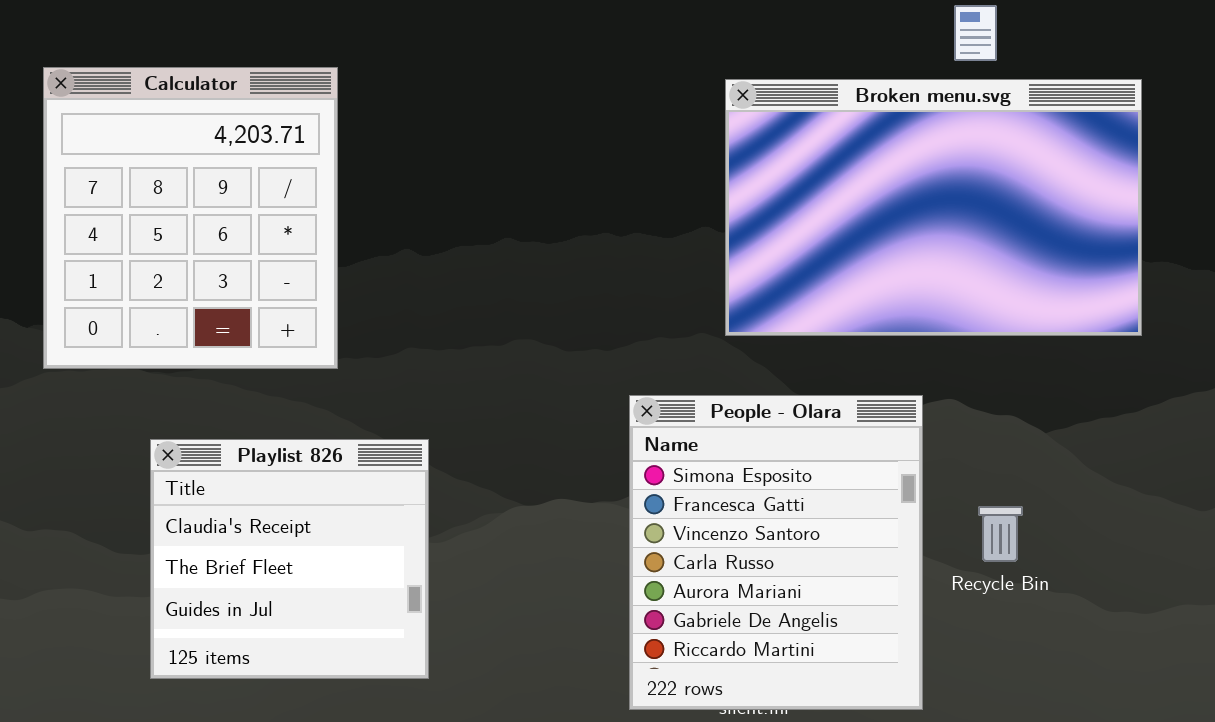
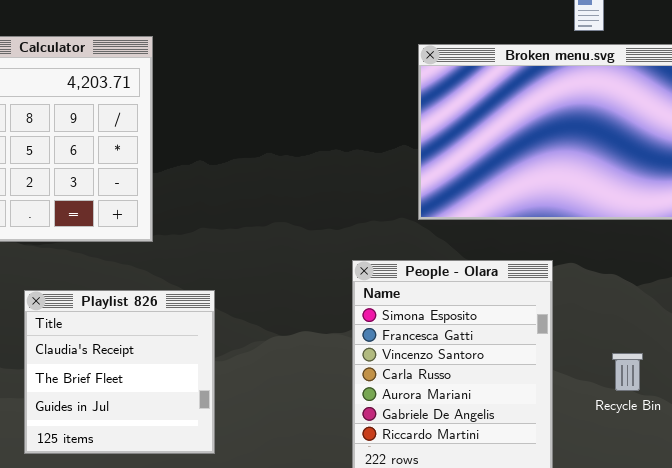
Recycle Bin: [978,506,1023,562] -> [612,353,643,391], moved

